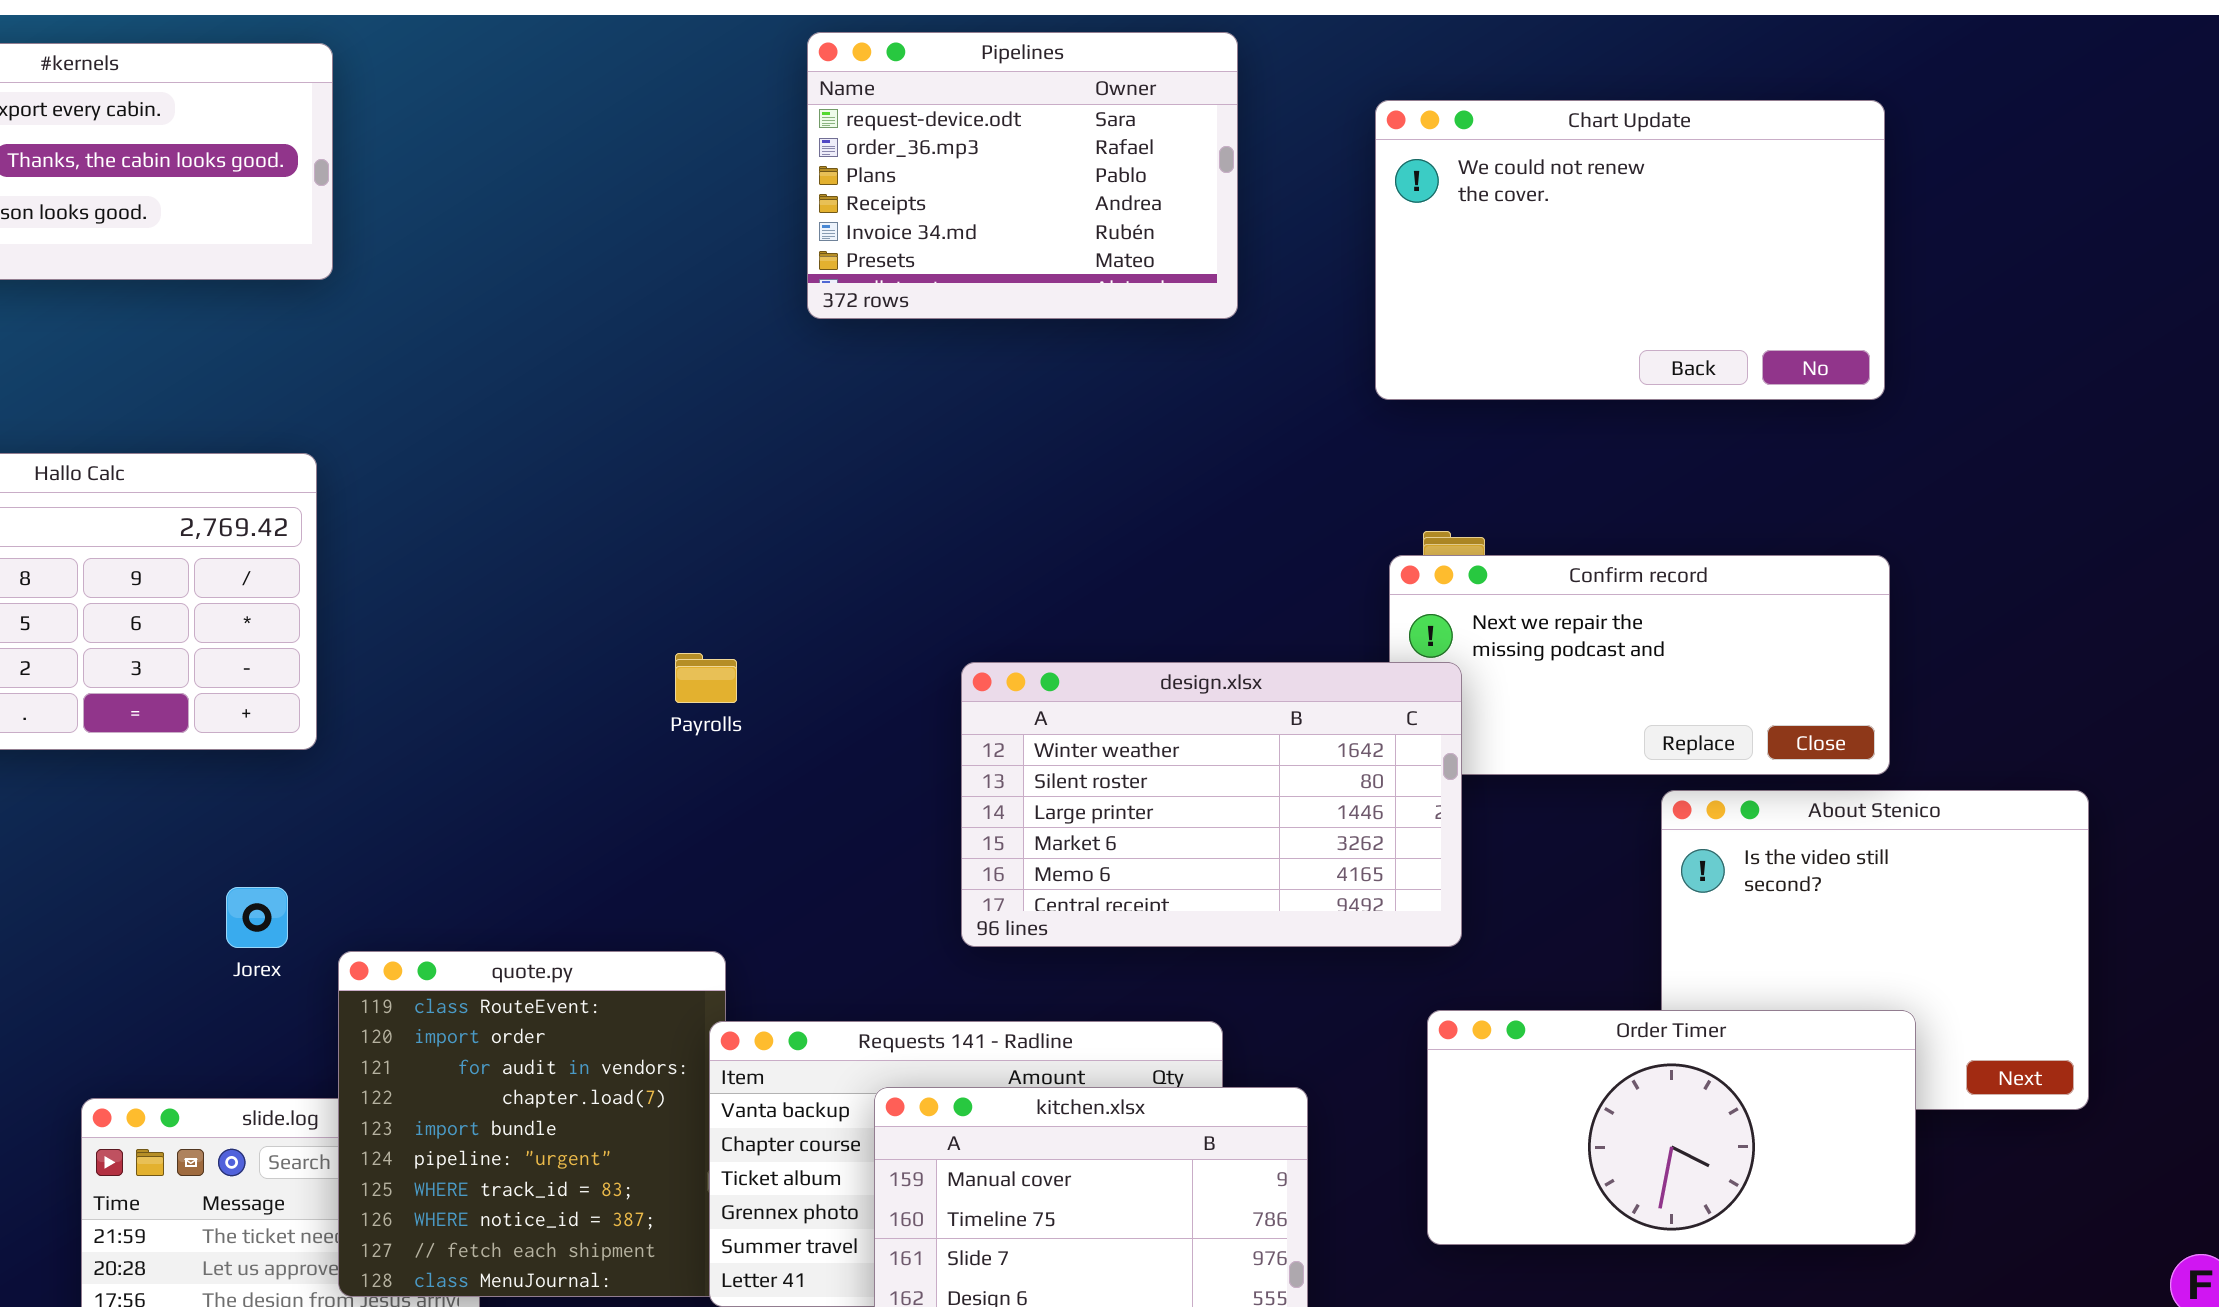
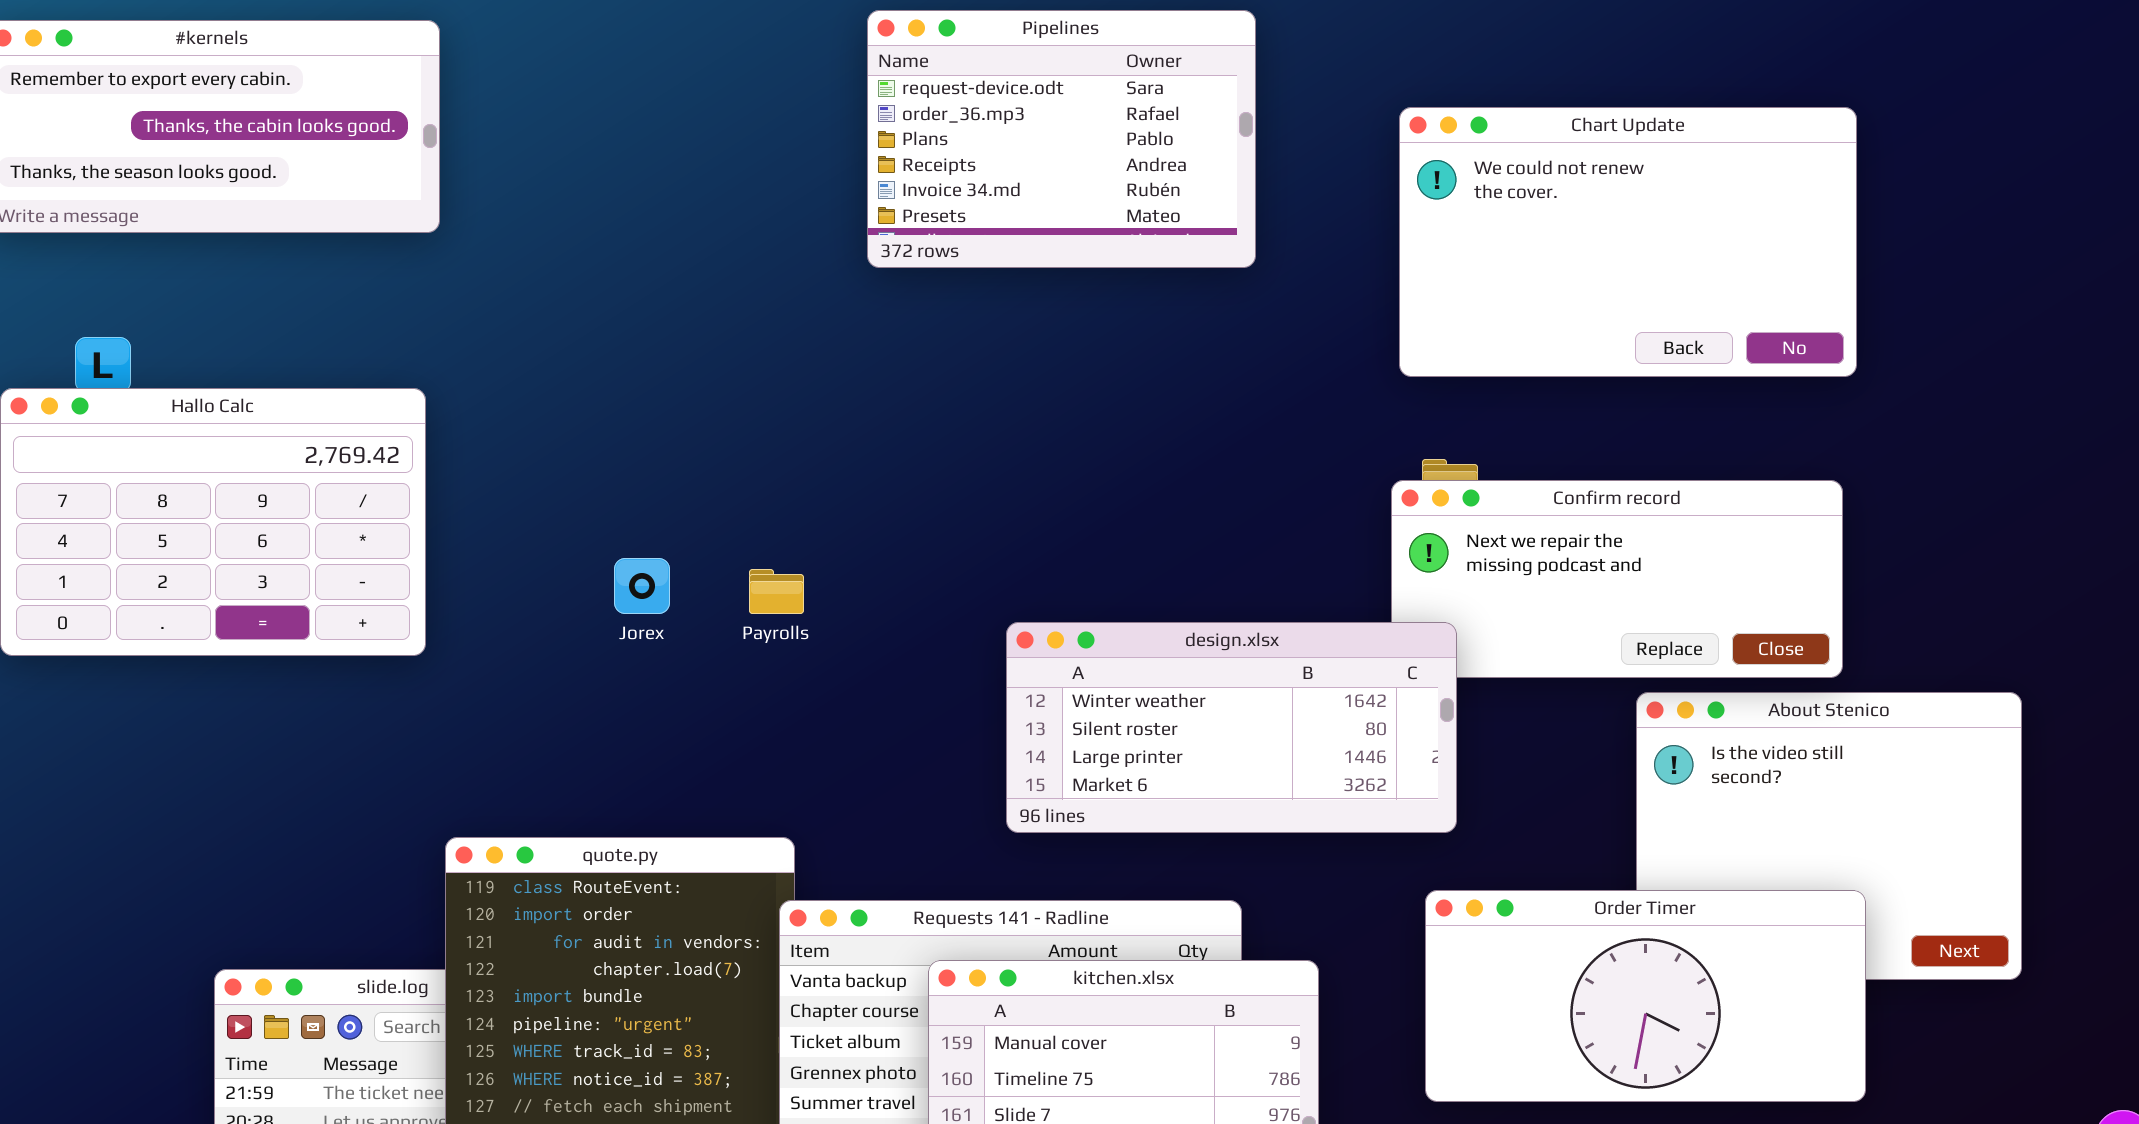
Chart Update: [1375,100,1885,400] -> [1399,107,1857,377], moved
design.xlsx: [961,662,1462,947] -> [1006,622,1457,833], resized
Jorex: [226,887,288,948] -> [614,558,670,614], moved

